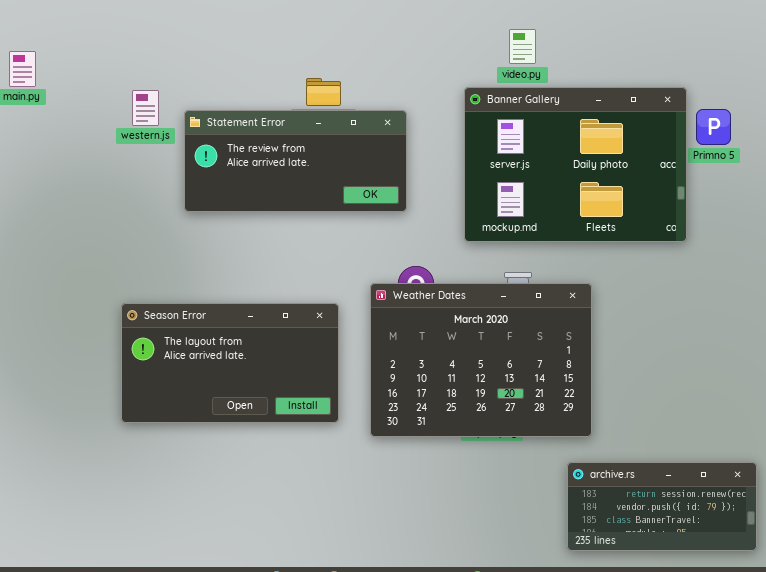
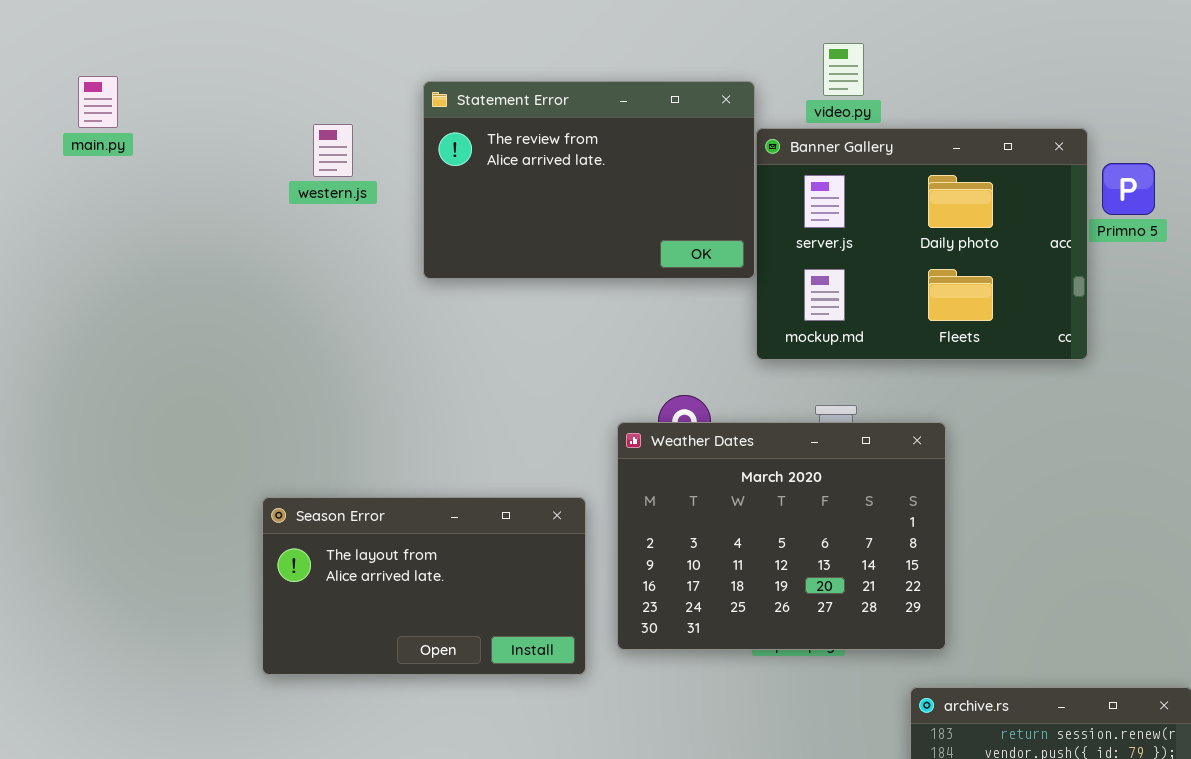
western.js: [132,90,159,126] -> [313,124,353,177], moved
Statement Error: [184,110,407,212] -> [423,81,755,279], moved, resized
Season Error: [121,303,339,423] -> [262,497,586,675], moved

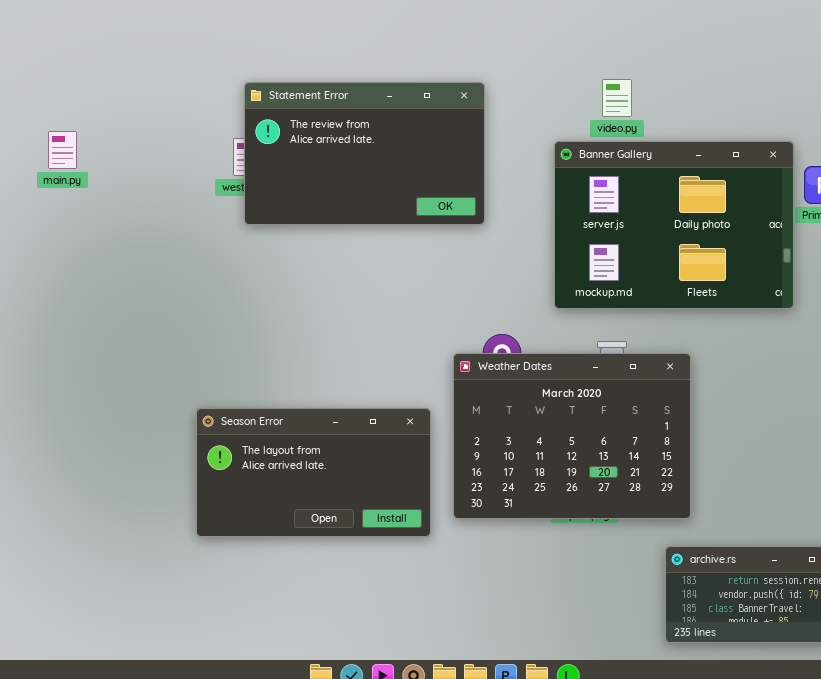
main.py: [78,76,118,128] -> [48,131,77,169], moved
Statement Error: [423,81,755,279] -> [244,82,485,225], moved

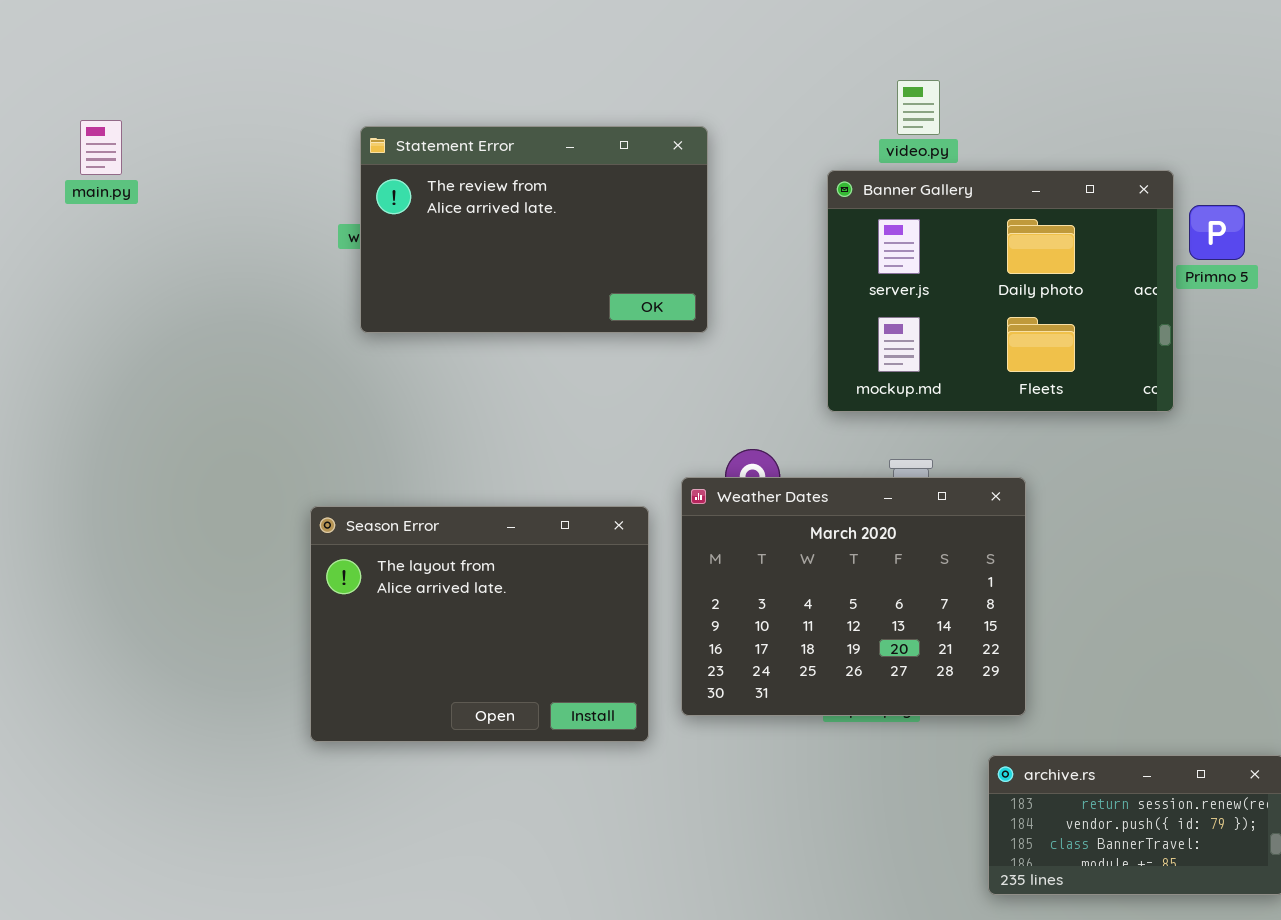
Statement Error: [244,82,485,225] -> [360,126,708,333], moved
main.py: [48,131,77,169] -> [80,120,122,175], moved
Season Error: [196,408,431,537] -> [310,506,649,742], resized

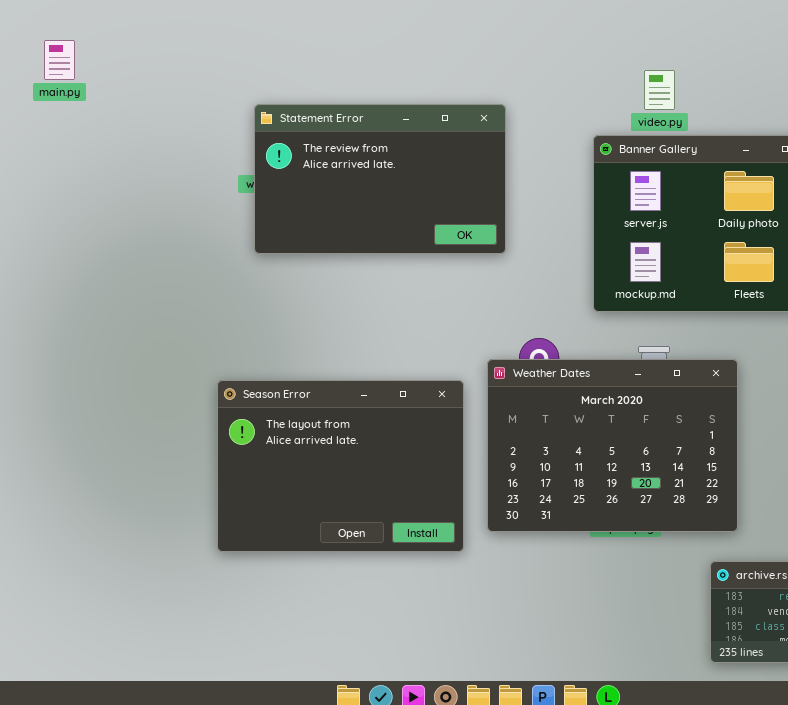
main.py: [80,120,122,175] -> [44,40,75,80], moved

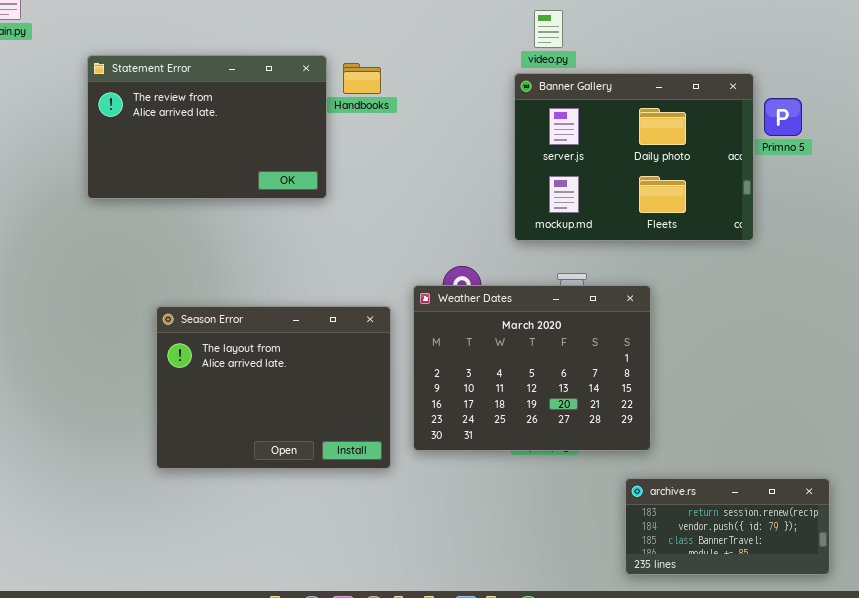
video.py: [644,70,675,110] -> [534,10,563,48], moved
Statement Error: [254,104,506,254] -> [87,55,327,199], moved

